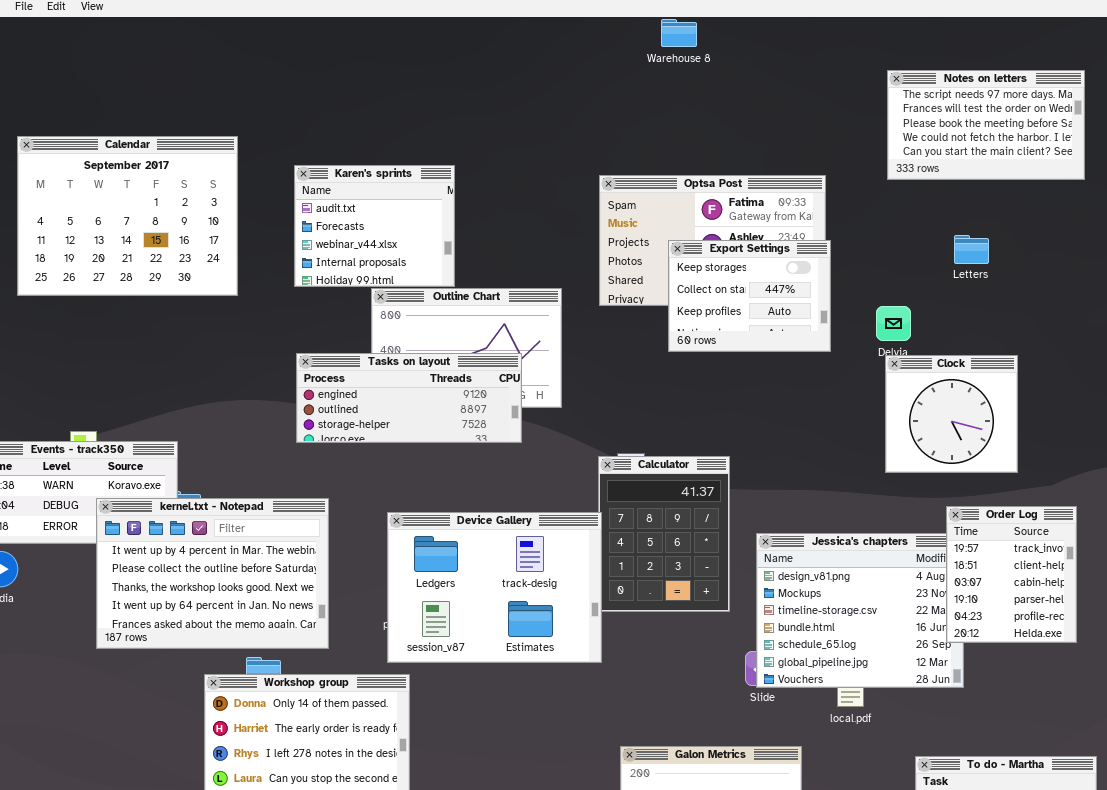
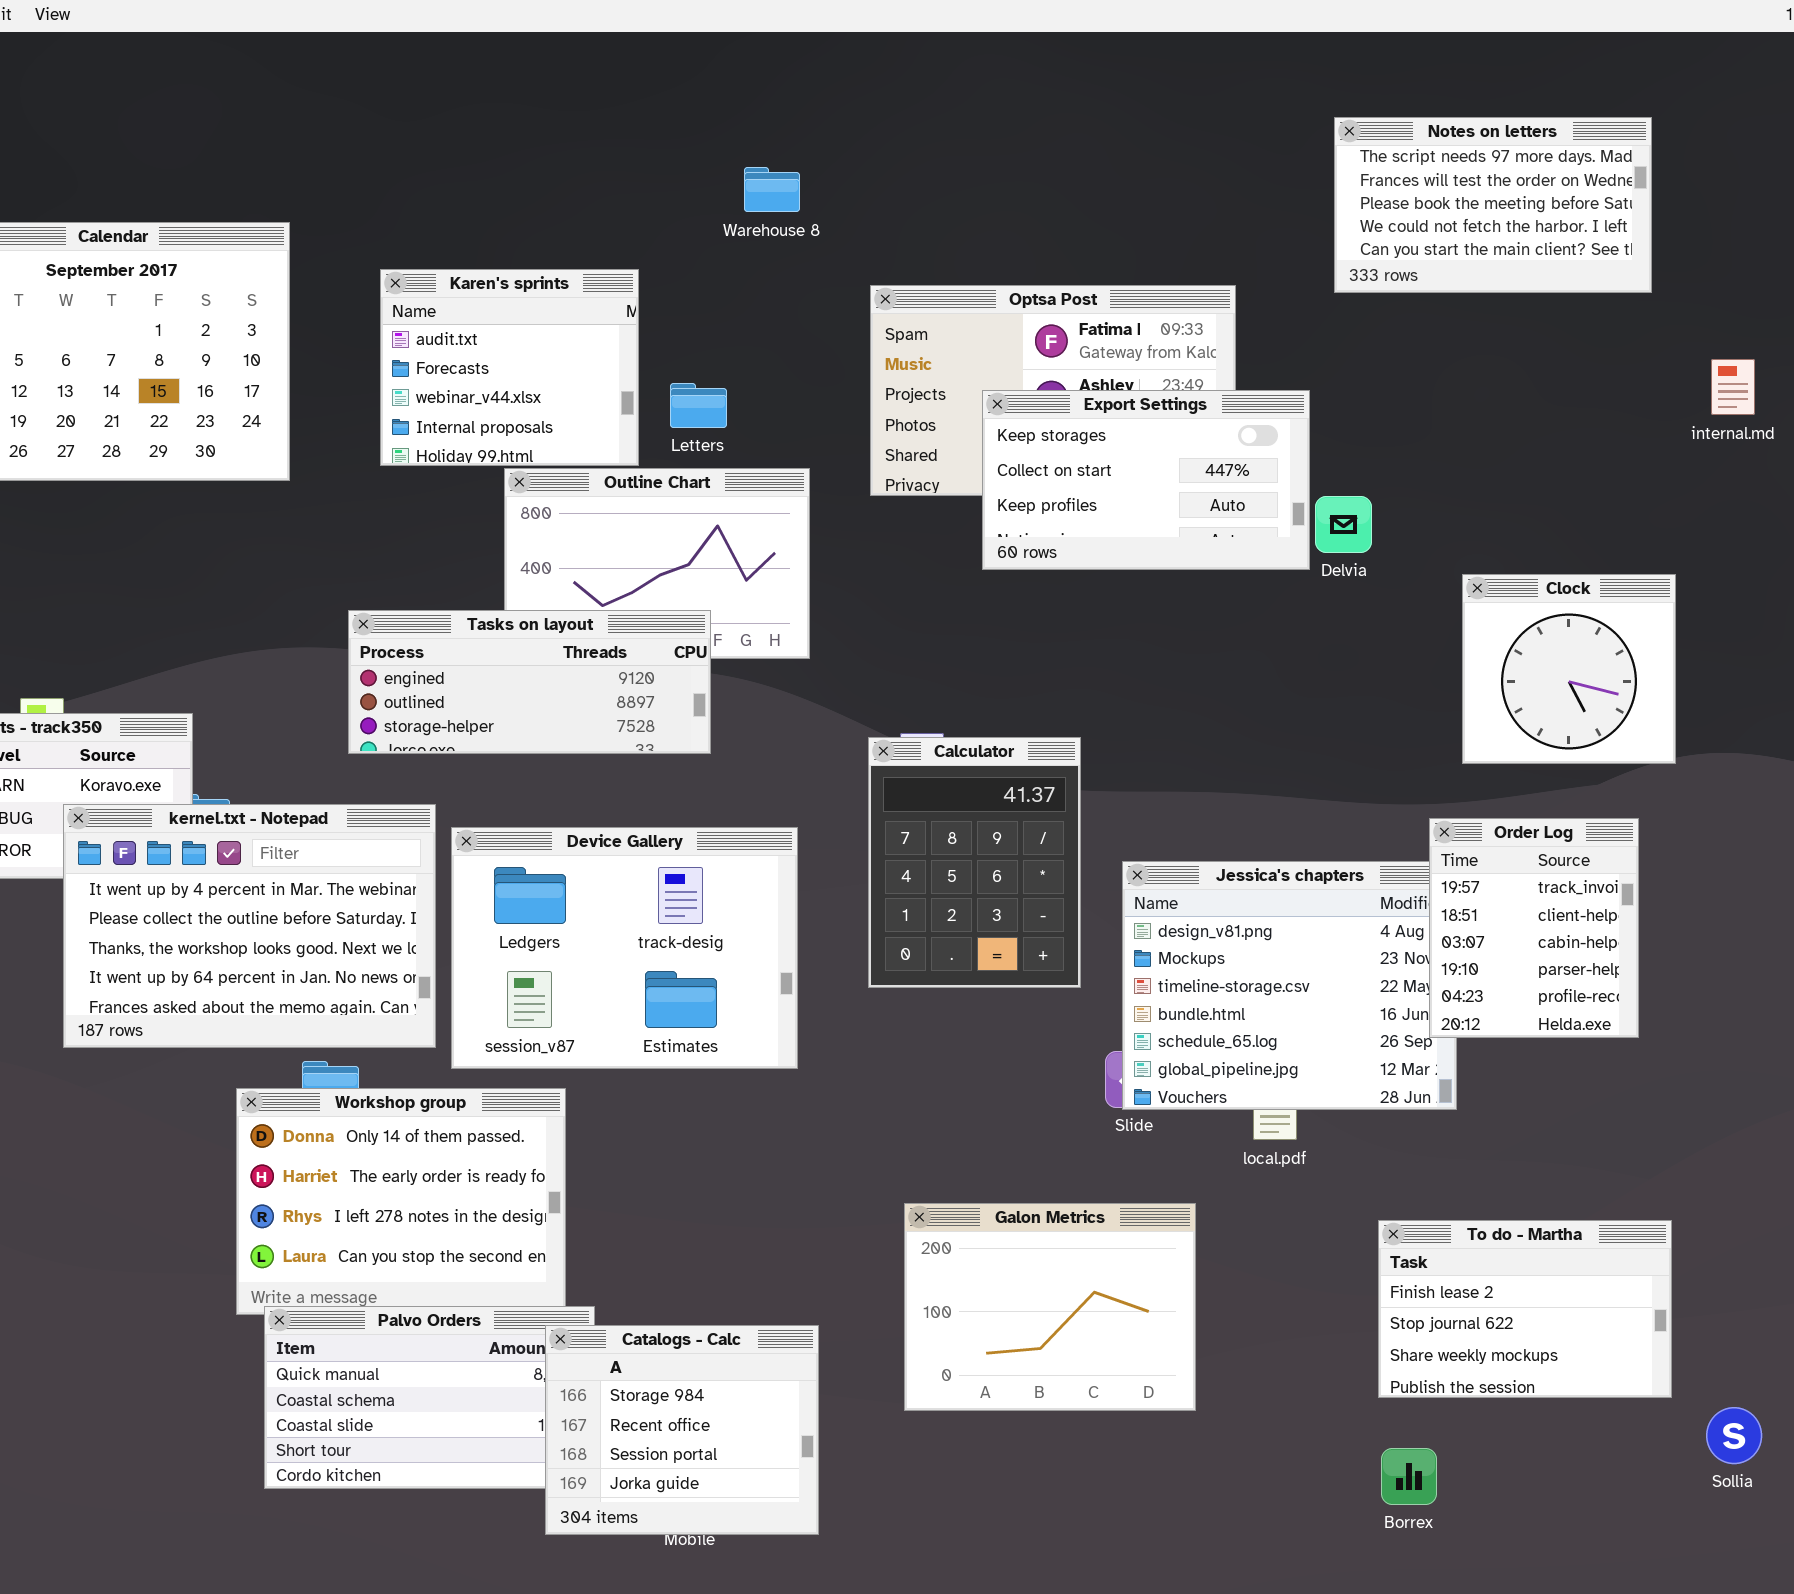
Warehouse 8: [661,19,697,47] -> [744,167,800,212], moved
Letters: [954,235,989,264] -> [670,383,727,428], moved
Export Settings: [668,240,831,352] -> [982,390,1310,570], resized
Tasks on layout: [296,353,522,443] -> [348,610,711,754], moved
Clock: [885,355,1018,473] -> [1462,574,1676,764], moved
Device Gallery: [387,512,602,663] -> [451,827,798,1069], moved

